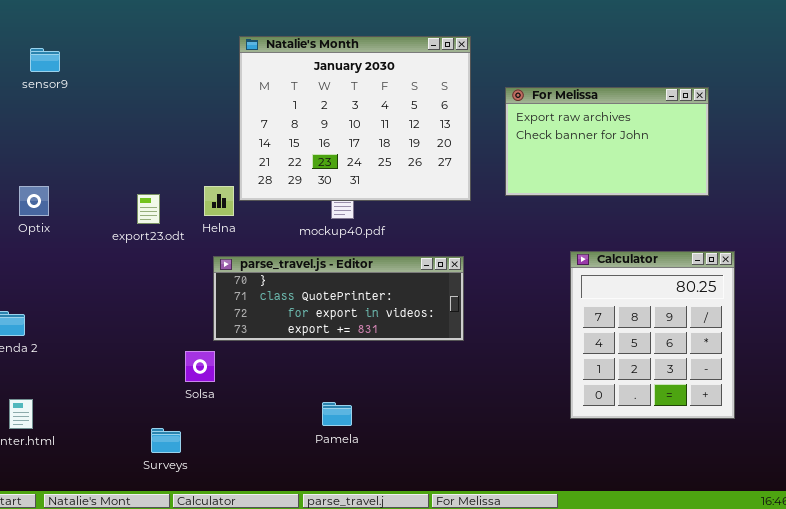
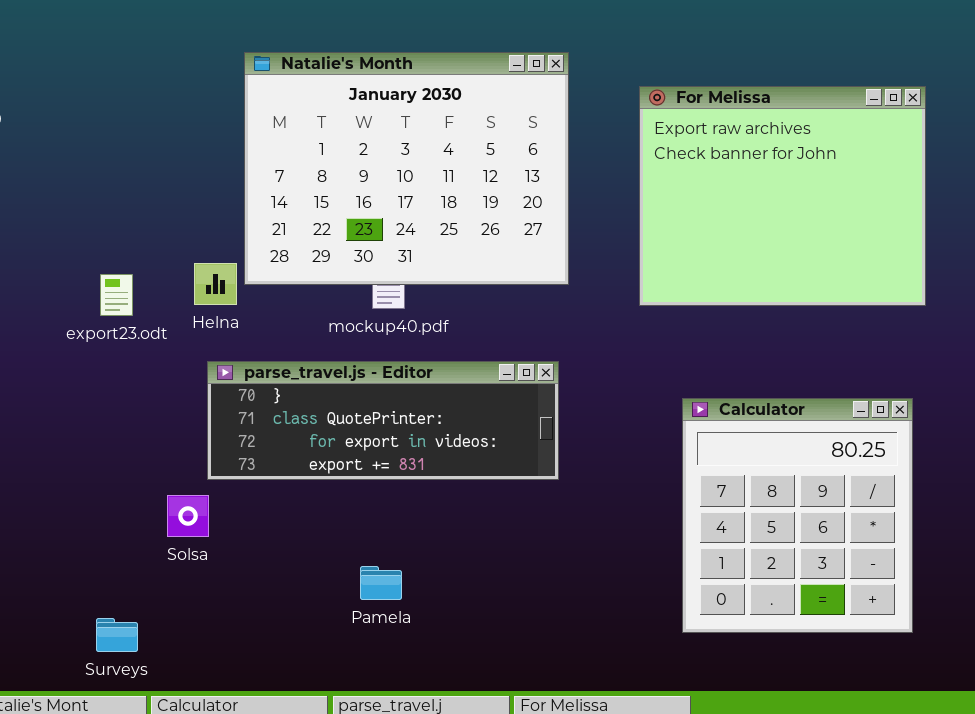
For Melissa: [505,87,709,196] -> [639,86,926,306], moved, resized
Calculator: [570,251,735,419] -> [682,398,913,633], moved
Surveys: [151,428,181,453] -> [96,618,138,652], moved

